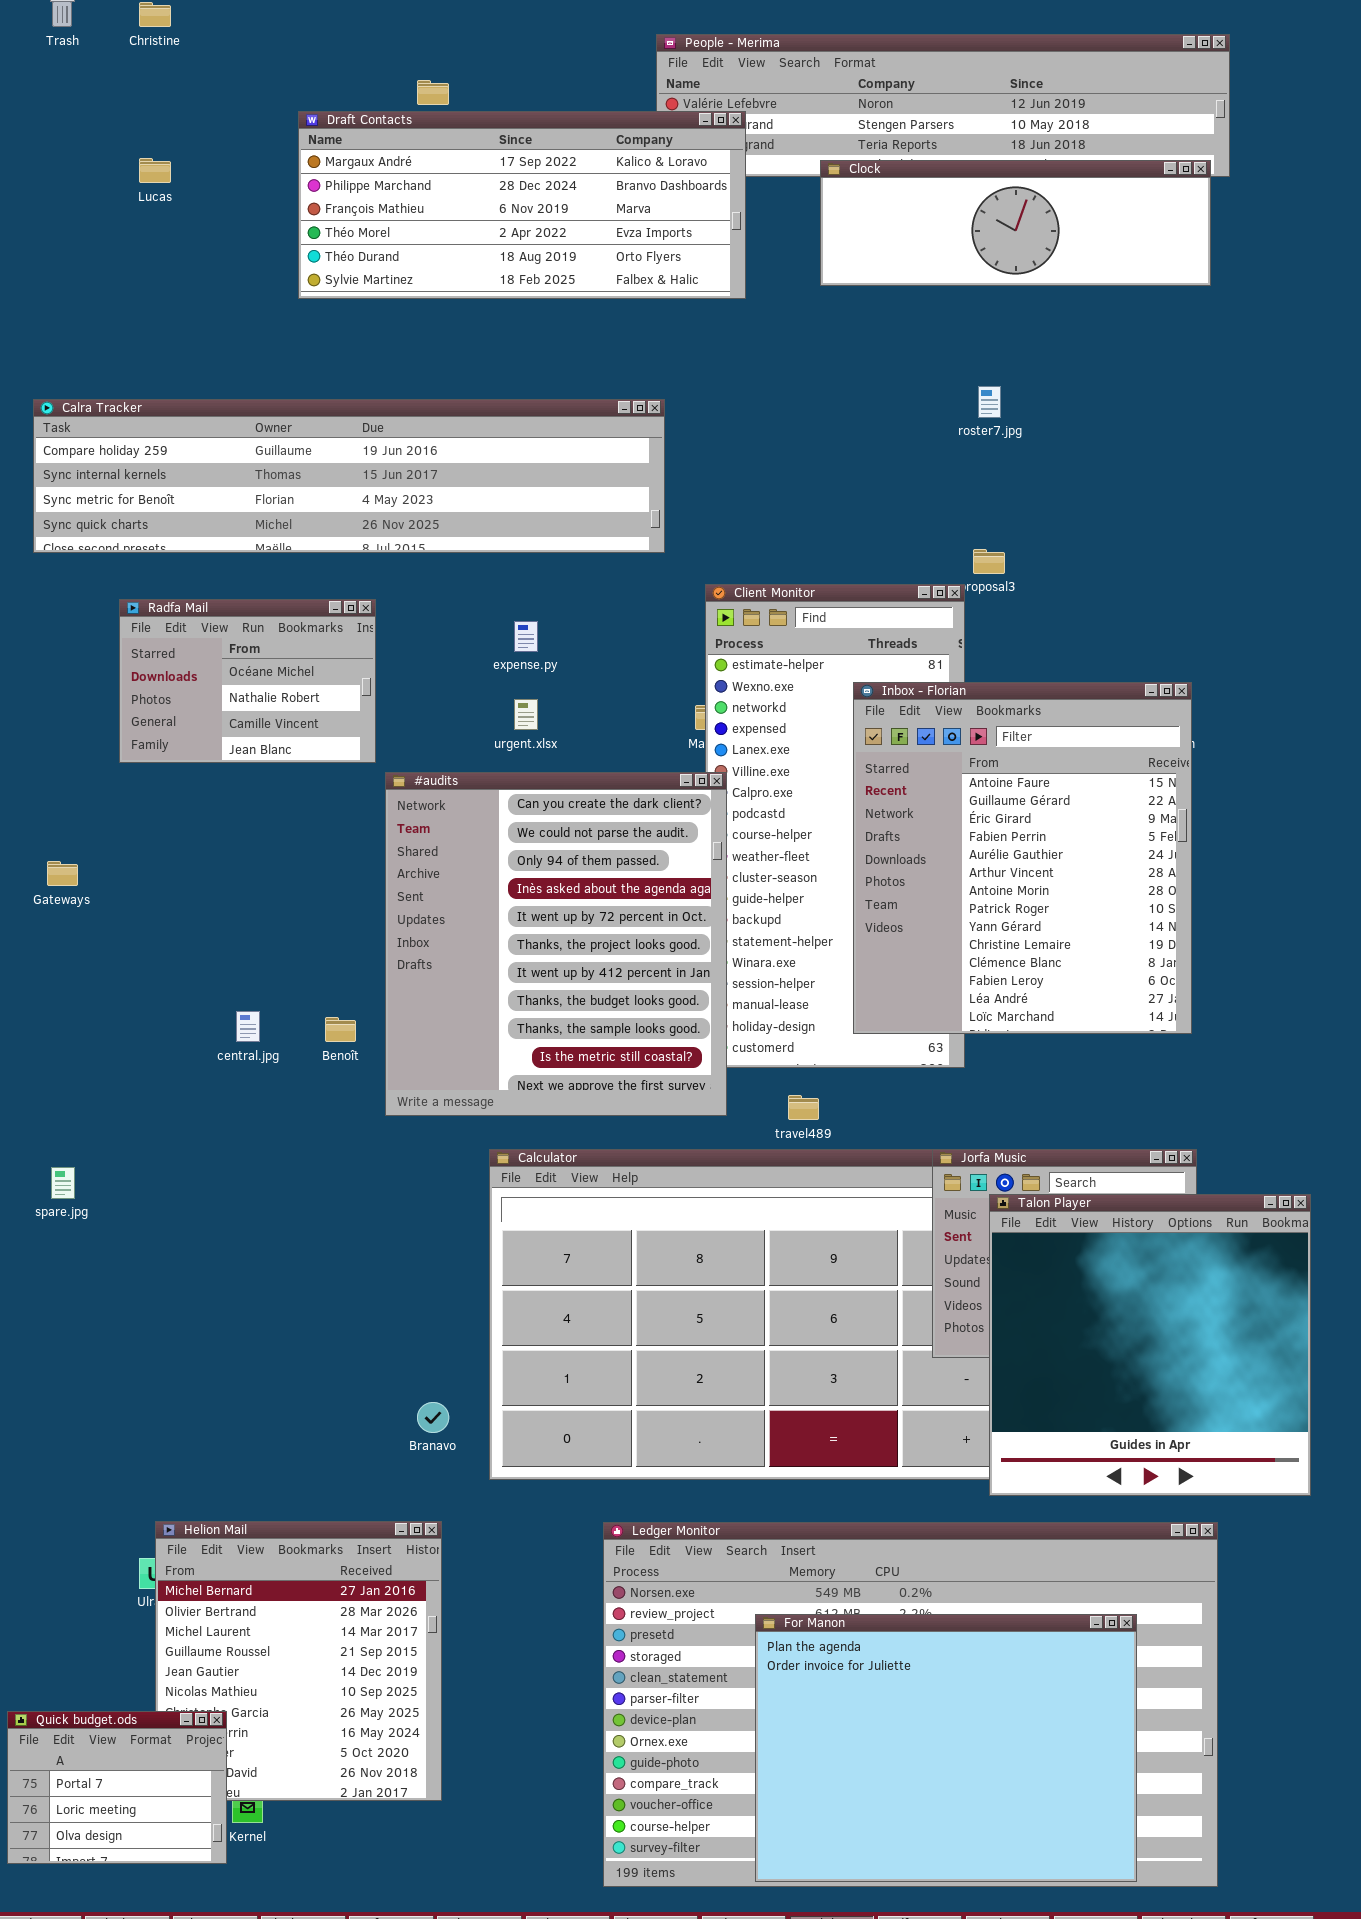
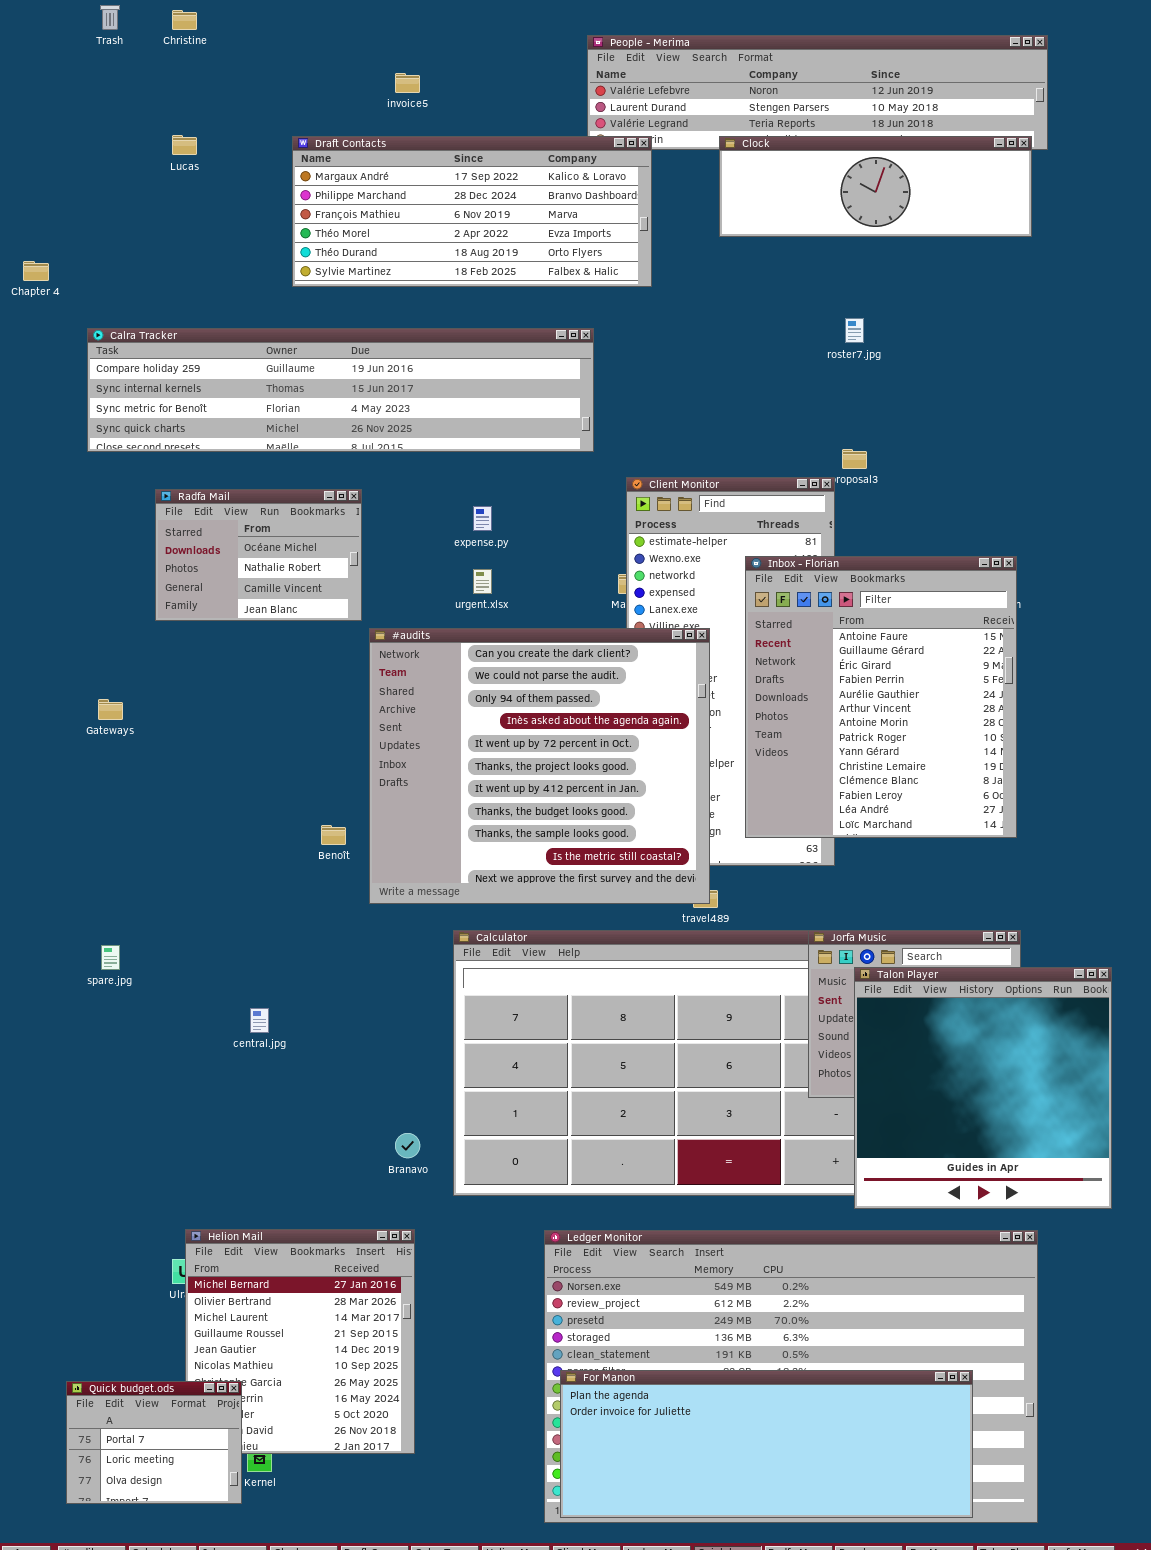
Draft Contacts: [298,111,746,299] -> [292,136,652,287], moved
#audits: [385,772,727,1116] -> [369,628,710,904], resized
central.jpg: [236,1011,260,1042] -> [250,1008,269,1033], moved
For Manon: [755,1614,1137,1882] -> [560,1370,973,1518], resized

